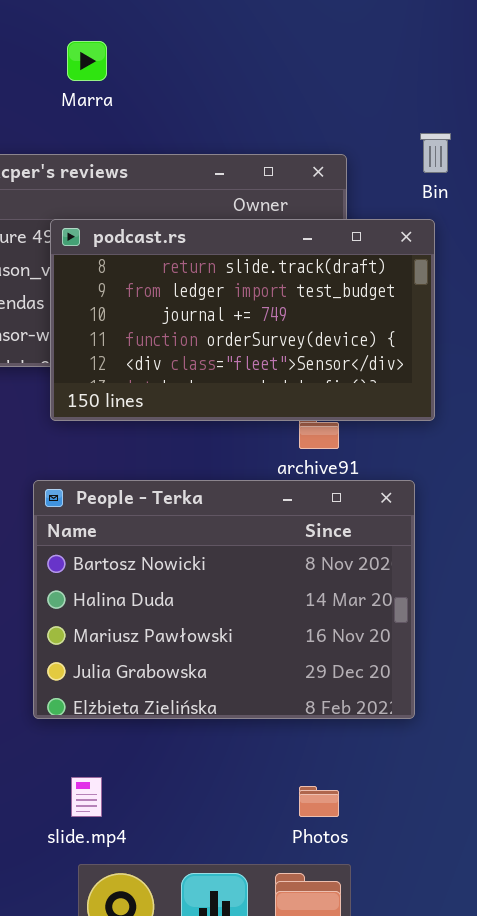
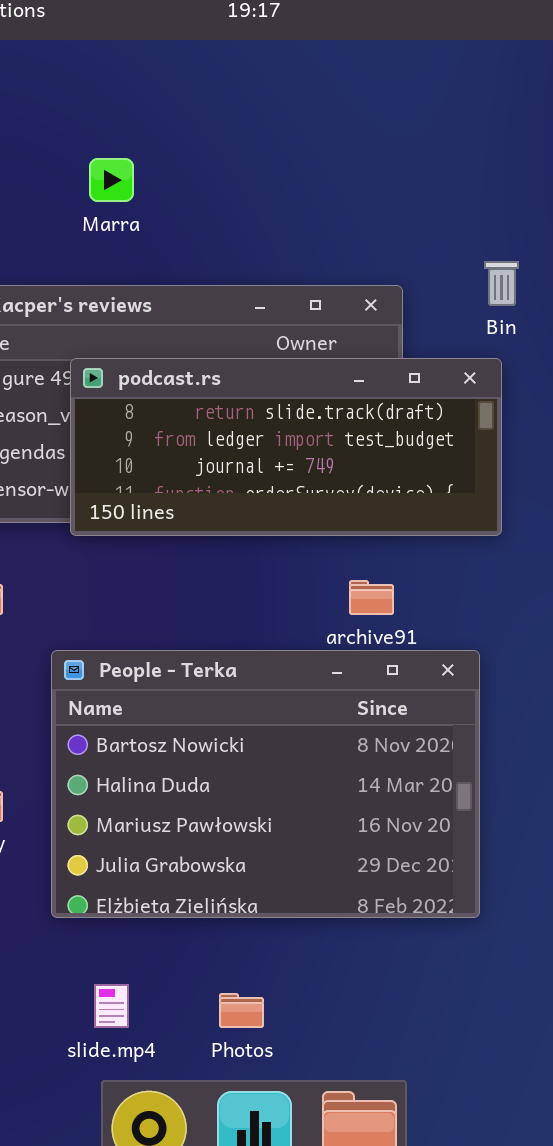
podcast.rs: [50,219,435,421] -> [70,358,502,536], resized
Photos: [299,786,339,817] -> [219,993,264,1028], moved

